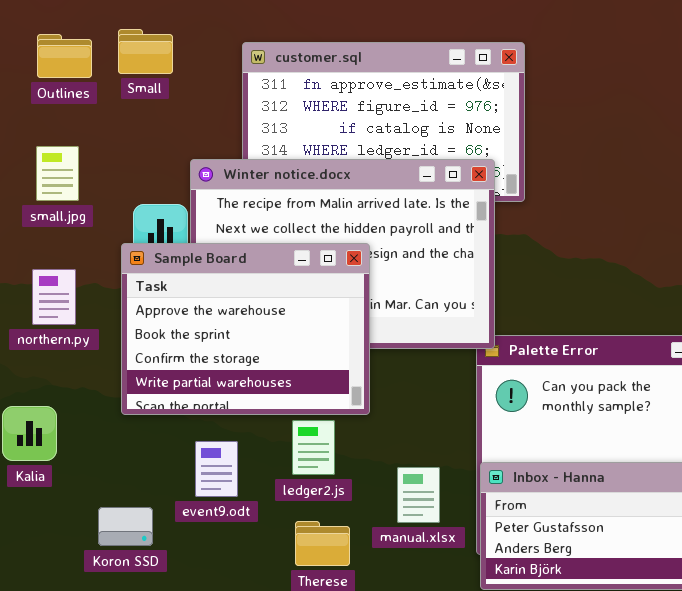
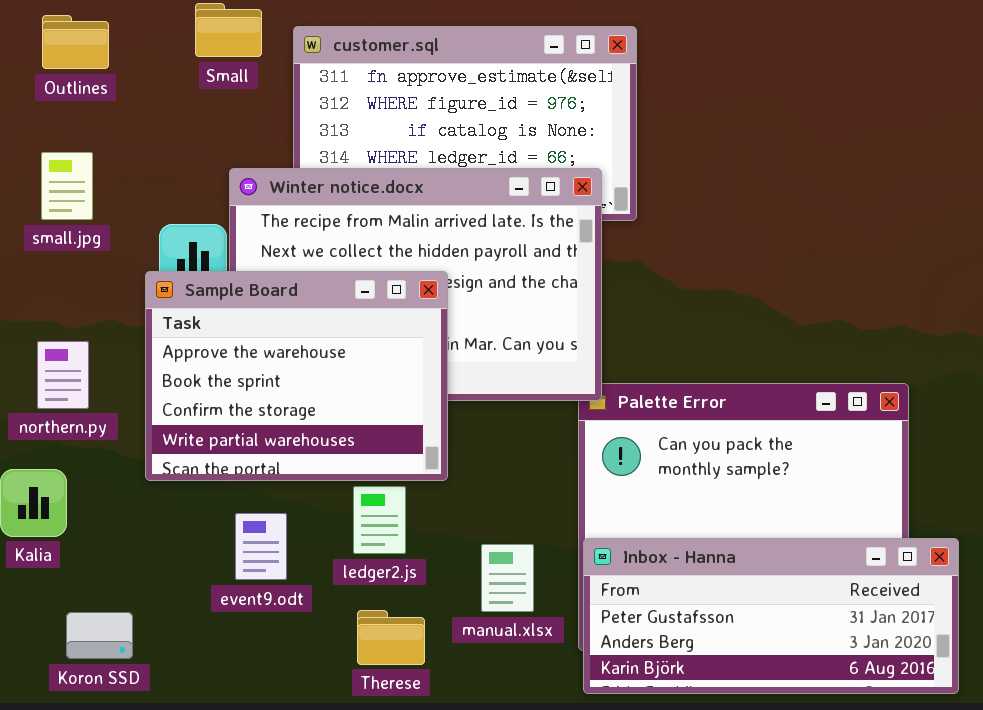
Small: [118,29,173,74] -> [195,3,262,57], moved
northern.py: [32,269,76,325] -> [37,341,89,409], moved
Koron SSD: [98,507,153,546] -> [66,612,133,659], moved

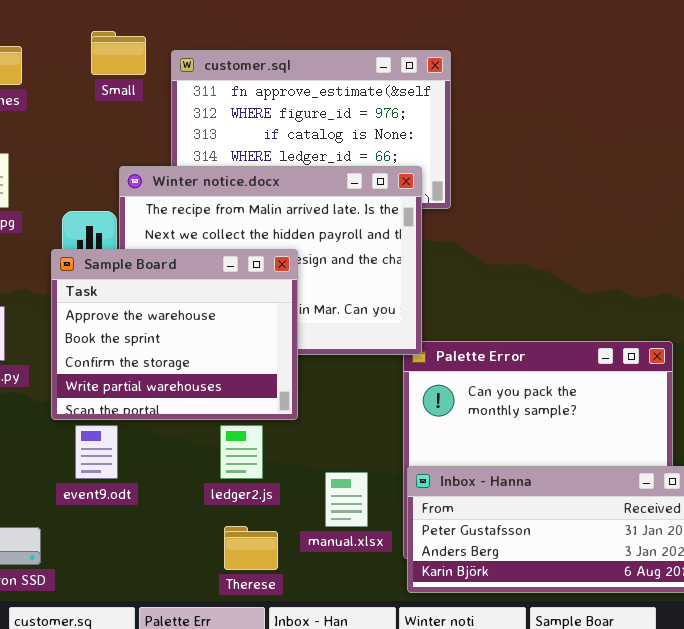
event9.odt: [235,513,287,580] -> [75,425,118,479], moved

